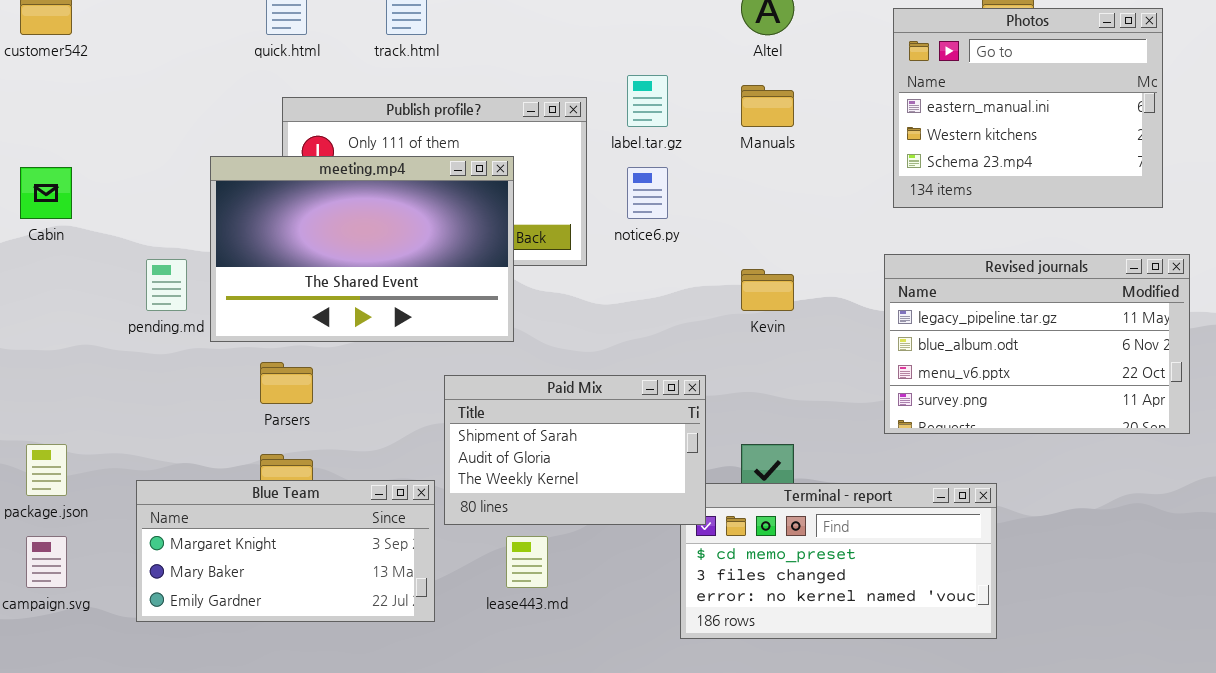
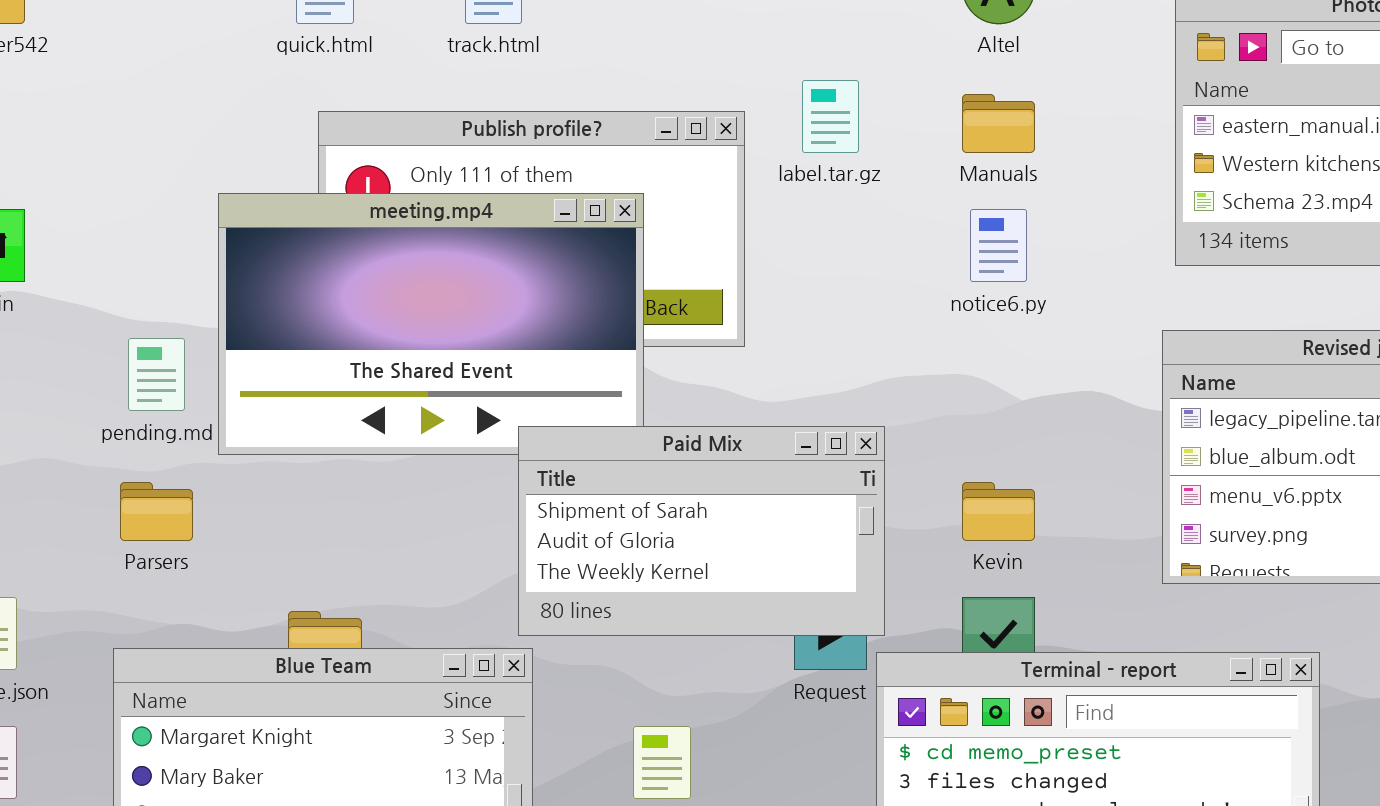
notice6.py: [627,167,668,219] -> [970,209,1027,282], moved
Kevin: [741,269,794,311] -> [962,482,1035,541], moved
Parsers: [260,362,313,404] -> [120,482,193,541], moved
Paid Mix: [444,375,706,525] -> [518,426,885,636], moved

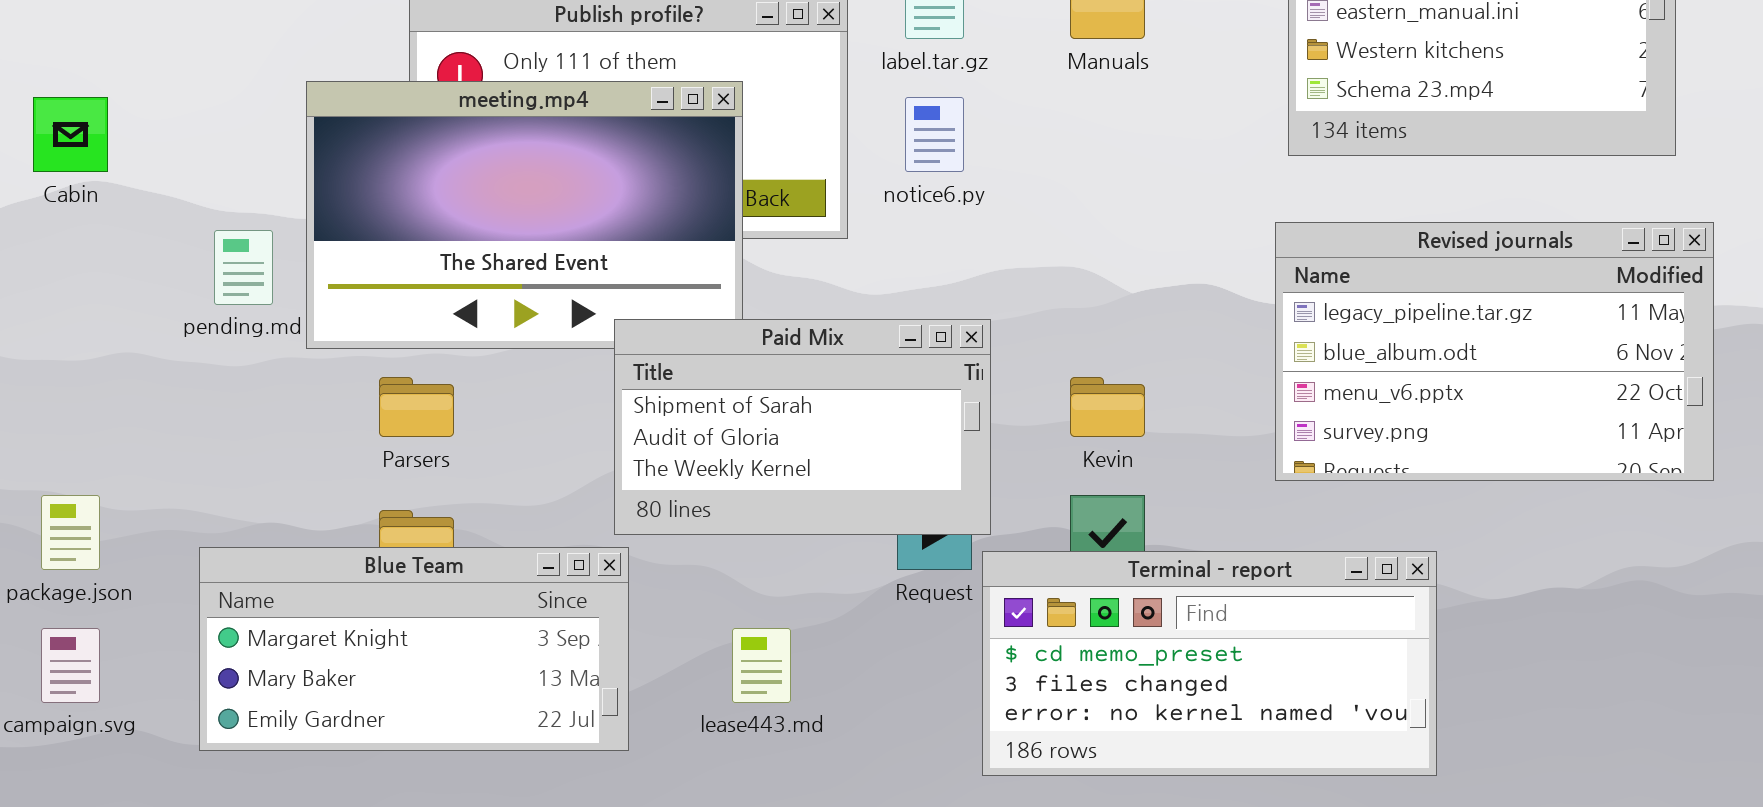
notice6.py: [970,209,1027,282] -> [905,97,964,172], moved
Parsers: [120,482,193,541] -> [379,377,454,437], moved

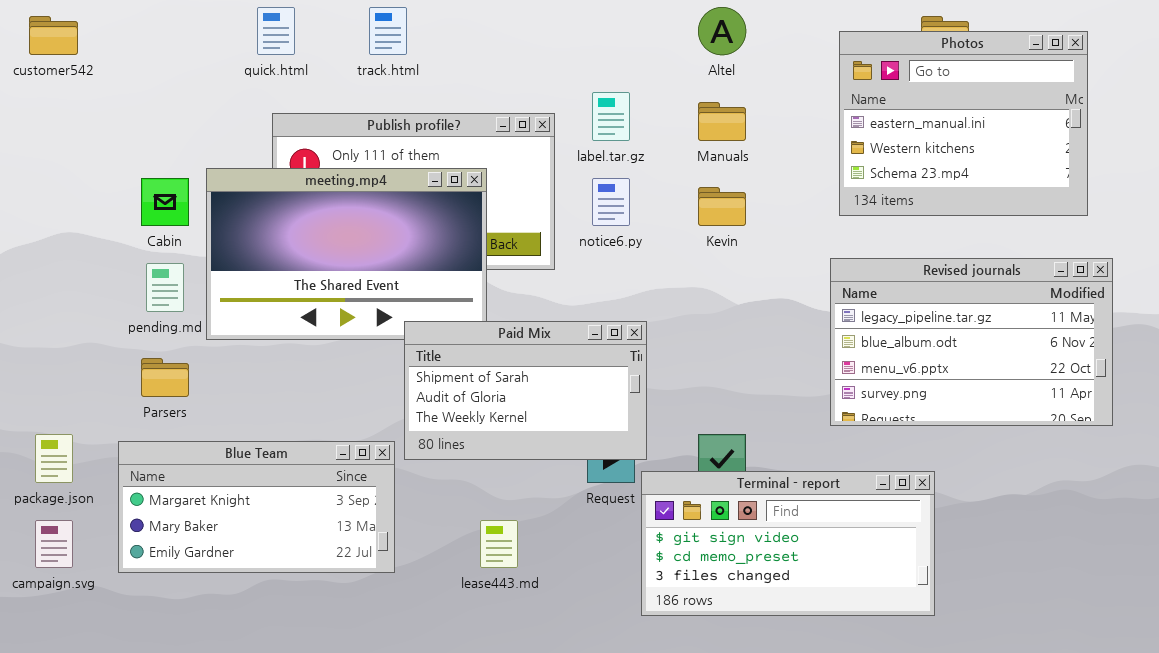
Cabin: [33,97,108,172] -> [141,178,189,226], moved
Parsers: [379,377,454,437] -> [141,358,189,397], moved
Kevin: [1070,377,1145,437] -> [698,187,746,226], moved
Blue Team: [199,547,629,751] -> [118,441,395,573], moved
Terminal - report: [982,551,1437,776] -> [641,471,935,616], scrolled up 1 row

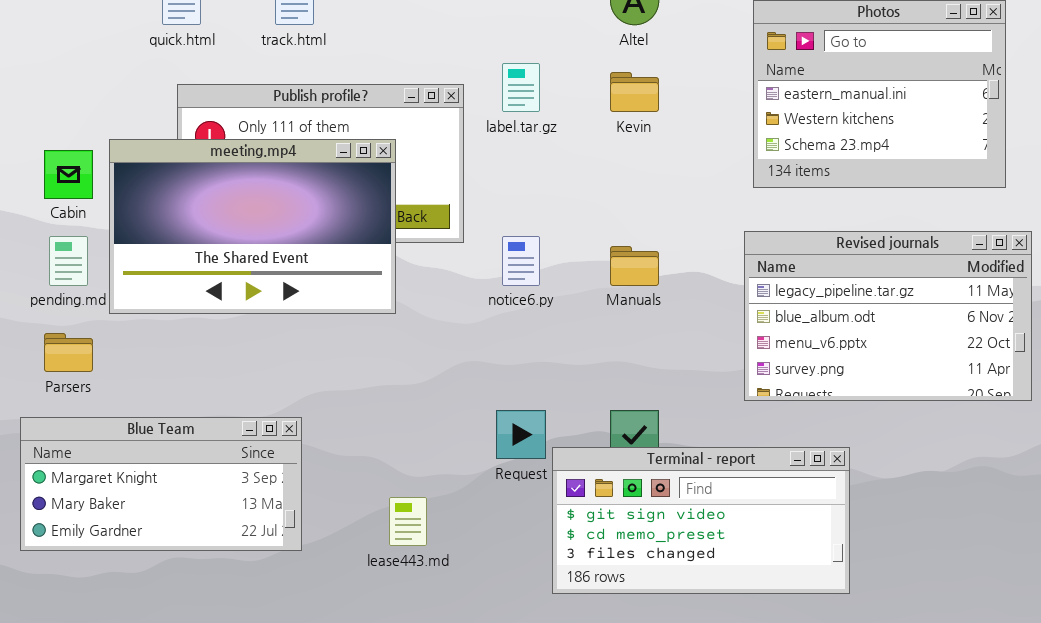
Manuals: [698,102,746,141] -> [610,246,659,286], moved
notice6.py: [592,178,630,226] -> [502,236,540,286], moved
Kevin: [698,187,746,226] -> [610,72,659,112], moved
Paid Mix: [404,321,647,460] -> none, closed

